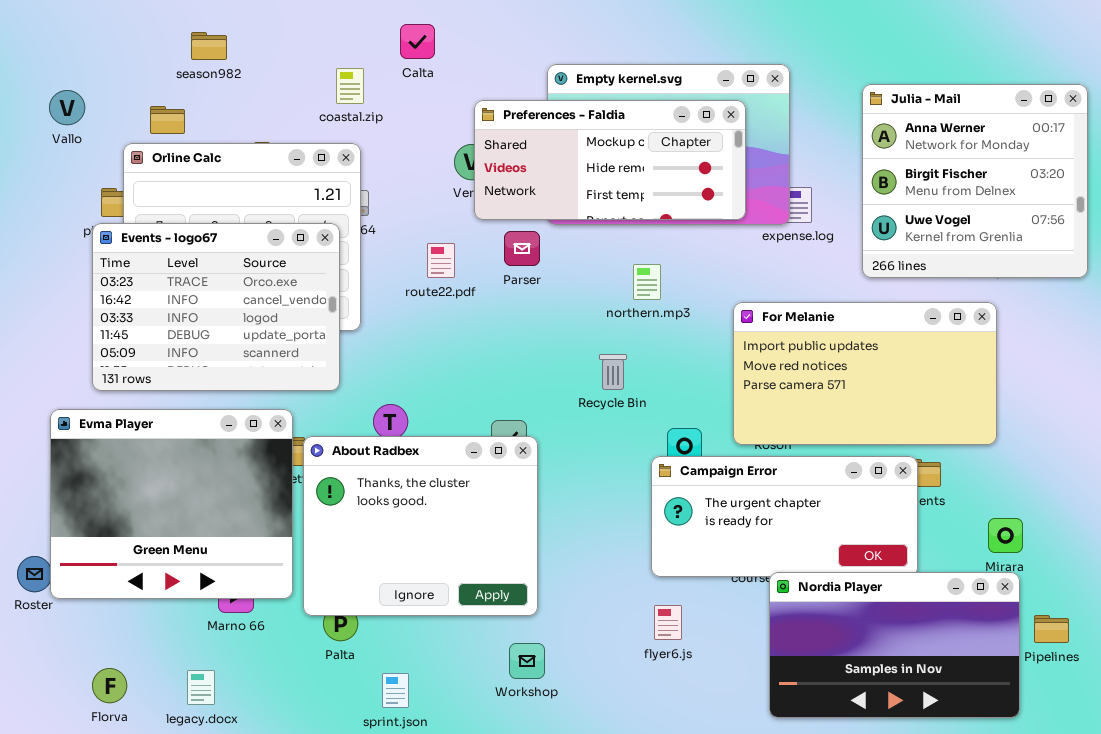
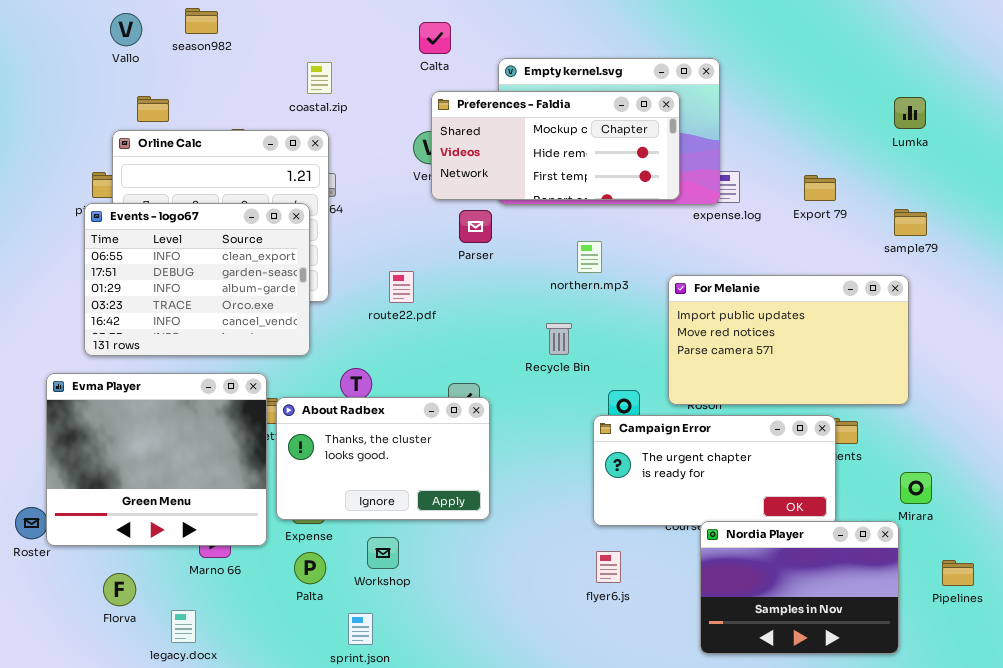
Calta: [400,24,435,59] -> [419,22,451,54], moved
season982: [191,32,227,60] -> [185,8,218,34], moved
Julia - Mail: [862,84,1088,278] -> none, closed
Vallo: [49,90,85,125] -> [110,13,142,46], moved
Events - logo67: [92,223,340,391] -> [84,203,310,356], scrolled up 3 rows
route22.pdf: [427,243,455,278] -> [389,271,414,303], moved
About Radbex: [303,436,538,616] -> [276,397,490,520], resized
Nordia Player: [769,572,1020,718] -> [700,521,899,654], resized
Workshop: [509,643,545,679] -> [367,537,399,569], moved
Florva: [92,668,127,703] -> [103,573,136,606], moved

